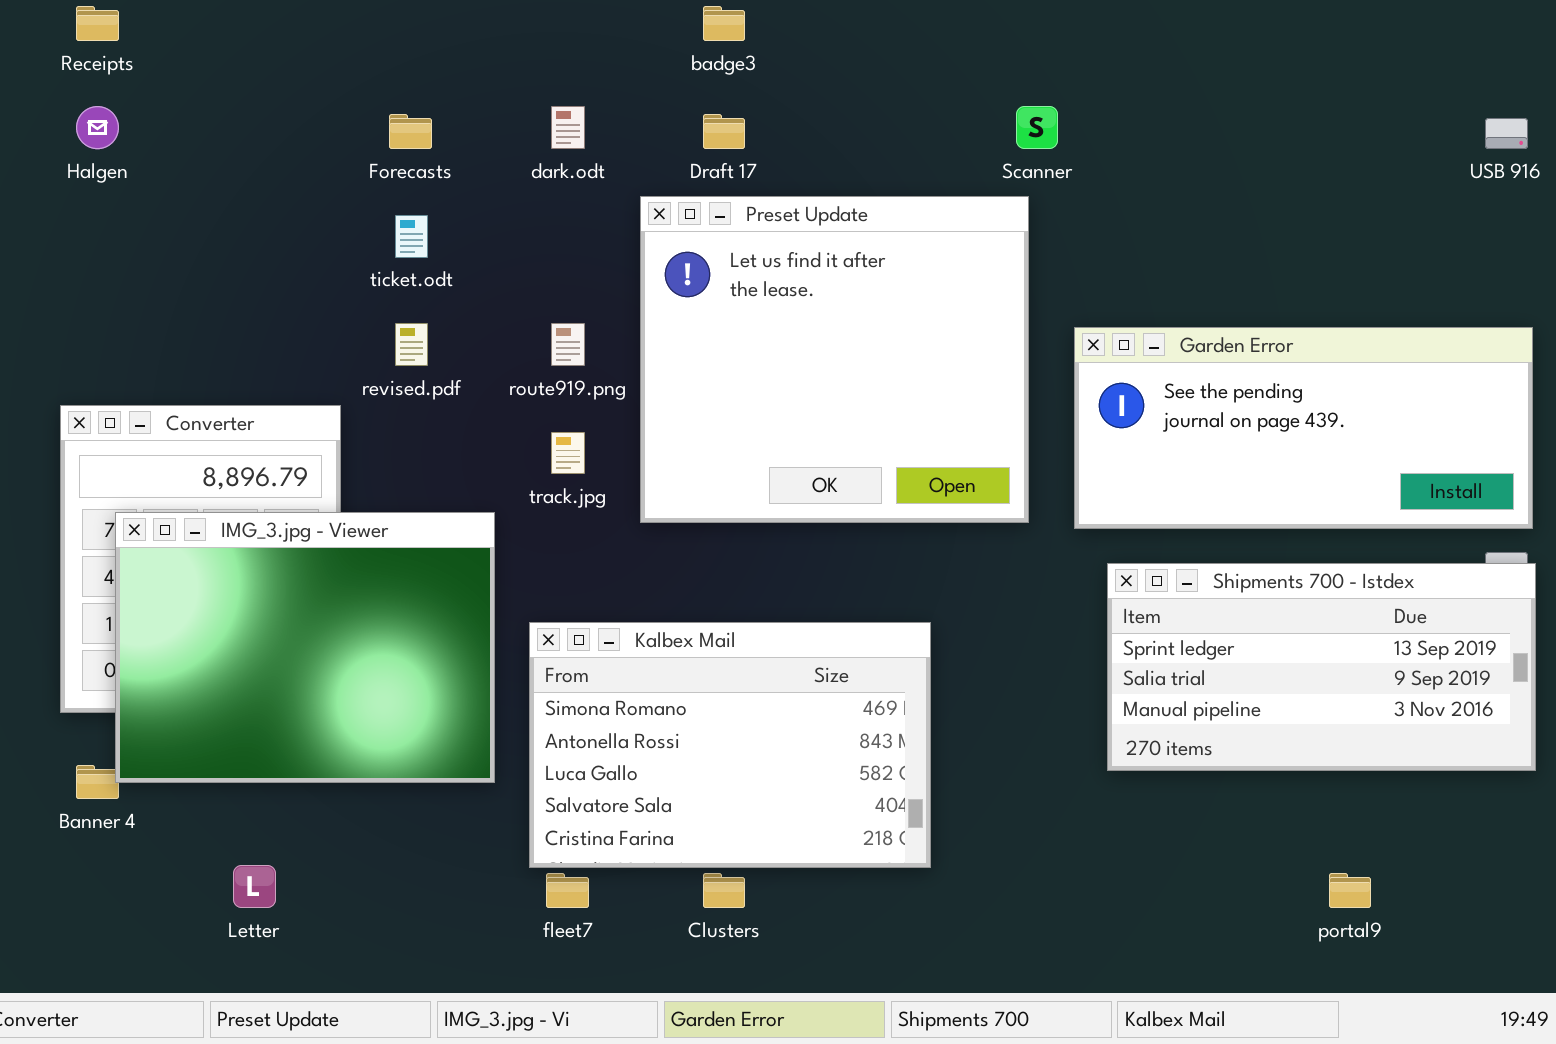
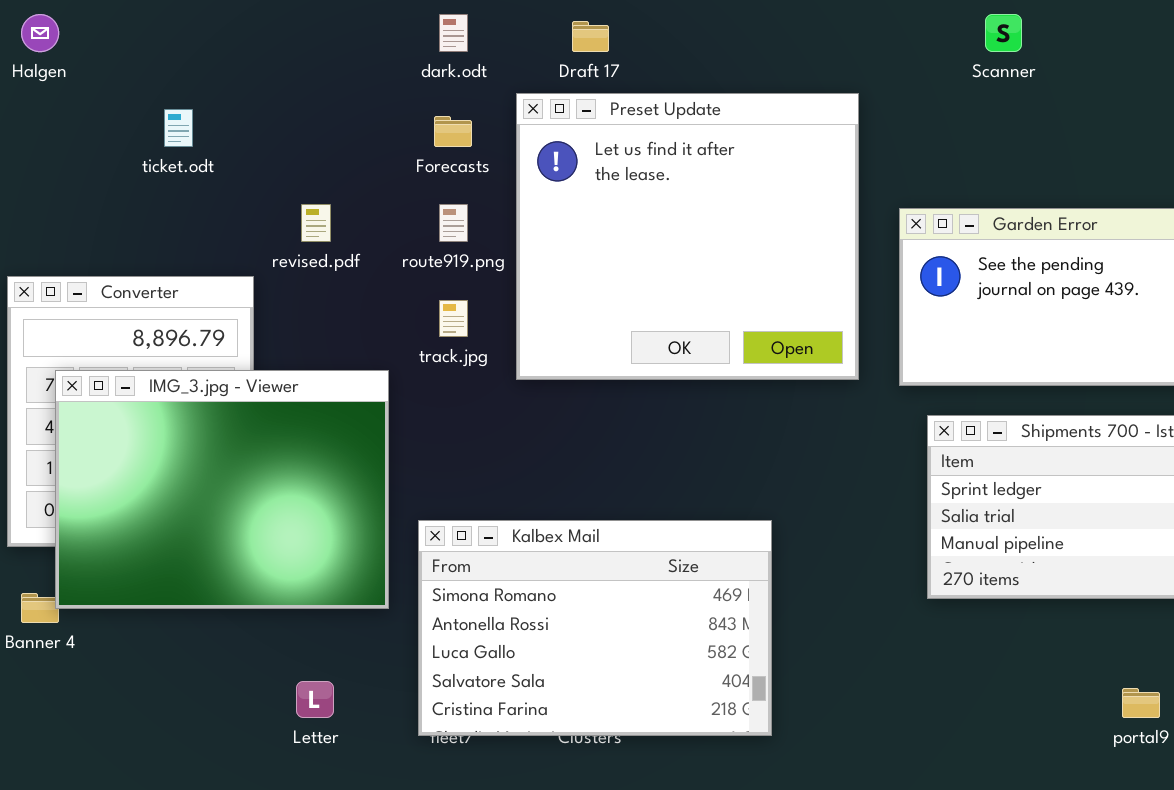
Scanner: [1016,106,1058,149] -> [985,14,1022,52], moved
Forecasts: [389,114,432,149] -> [434,116,472,147], moved
ticket.odt: [395,215,428,258] -> [164,109,193,147], moved
Kalbex Mail: [529,622,931,868] -> [418,520,772,736], moved
Letter: [233,865,276,908] -> [296,681,334,718], moved

